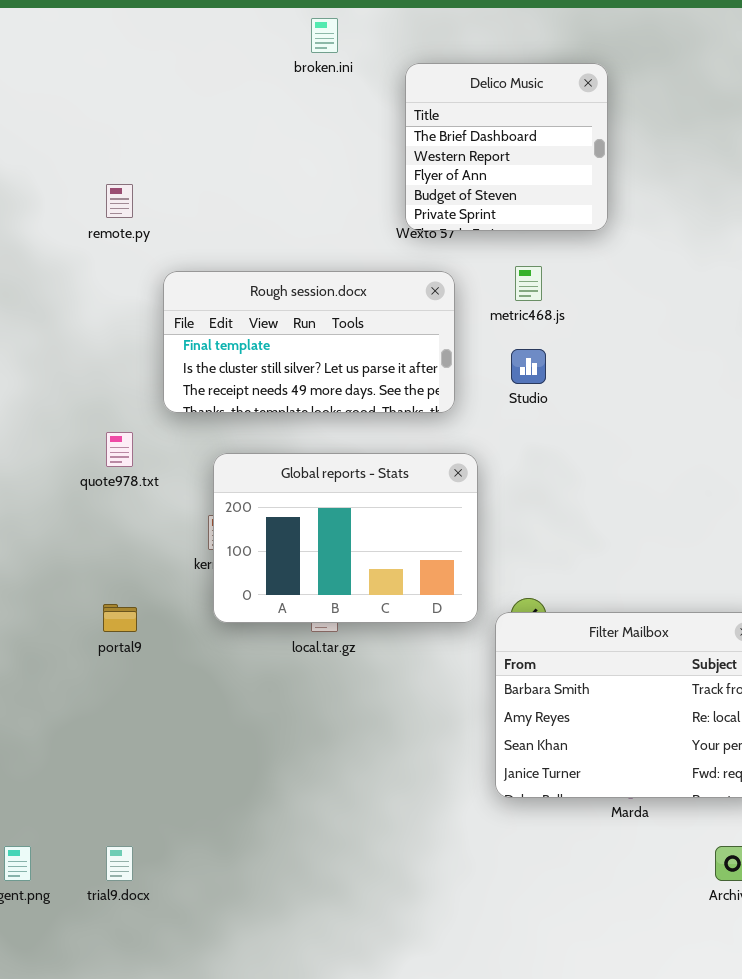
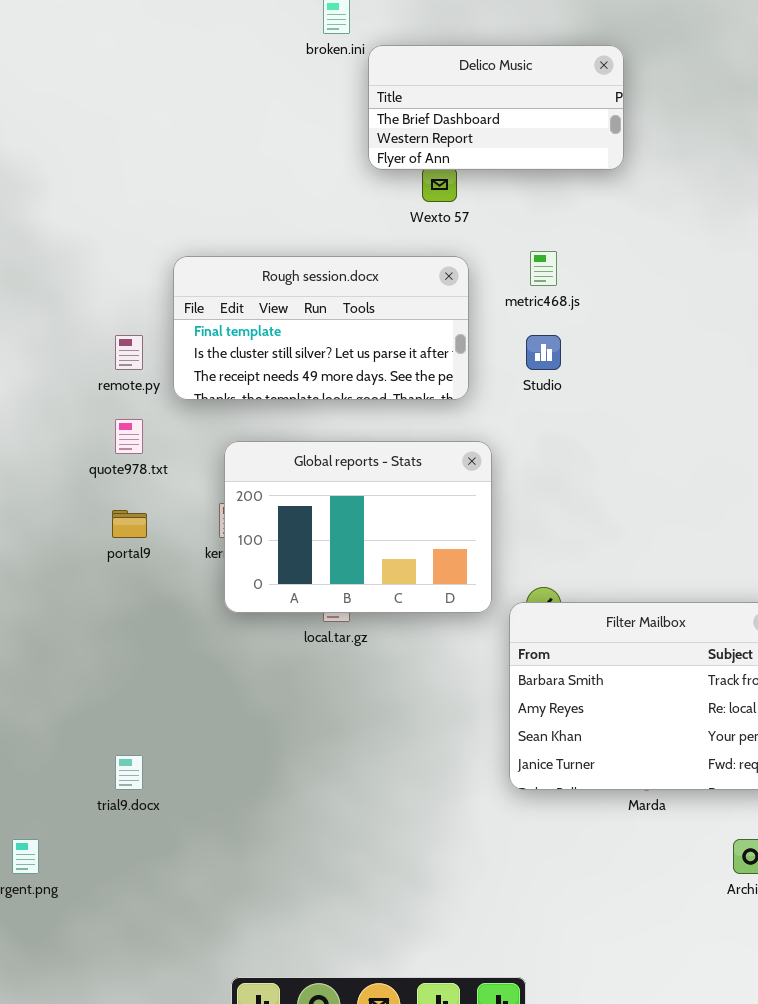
Delico Music: [405,63,608,231] -> [368,45,624,170], resized
remote.py: [106,184,133,218] -> [115,335,143,370], moved
portal9: [103,604,137,632] -> [112,510,147,538], moved
trial9.docx: [106,846,133,881] -> [115,755,143,790], moved

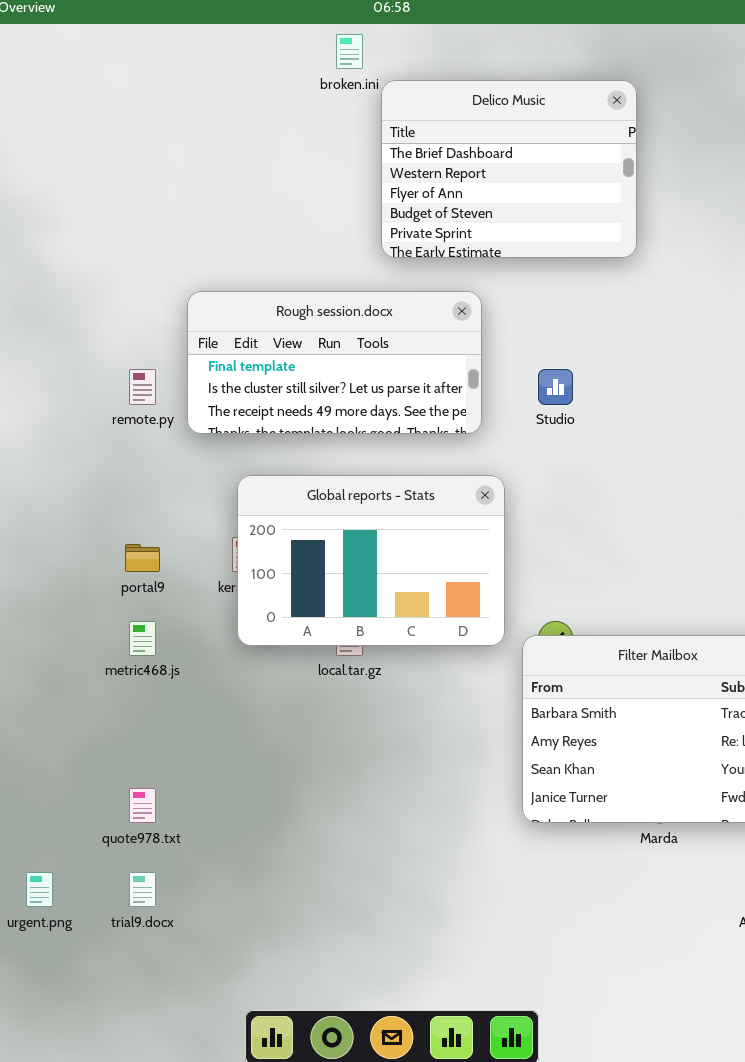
Delico Music: [368,45,624,170] -> [381,80,637,258], resized
metric468.js: [530,251,557,286] -> [129,621,156,656], moved
quote978.txt: [115,419,143,454] -> [129,788,156,823], moved
trial9.docx: [115,755,143,790] -> [129,872,156,907], moved

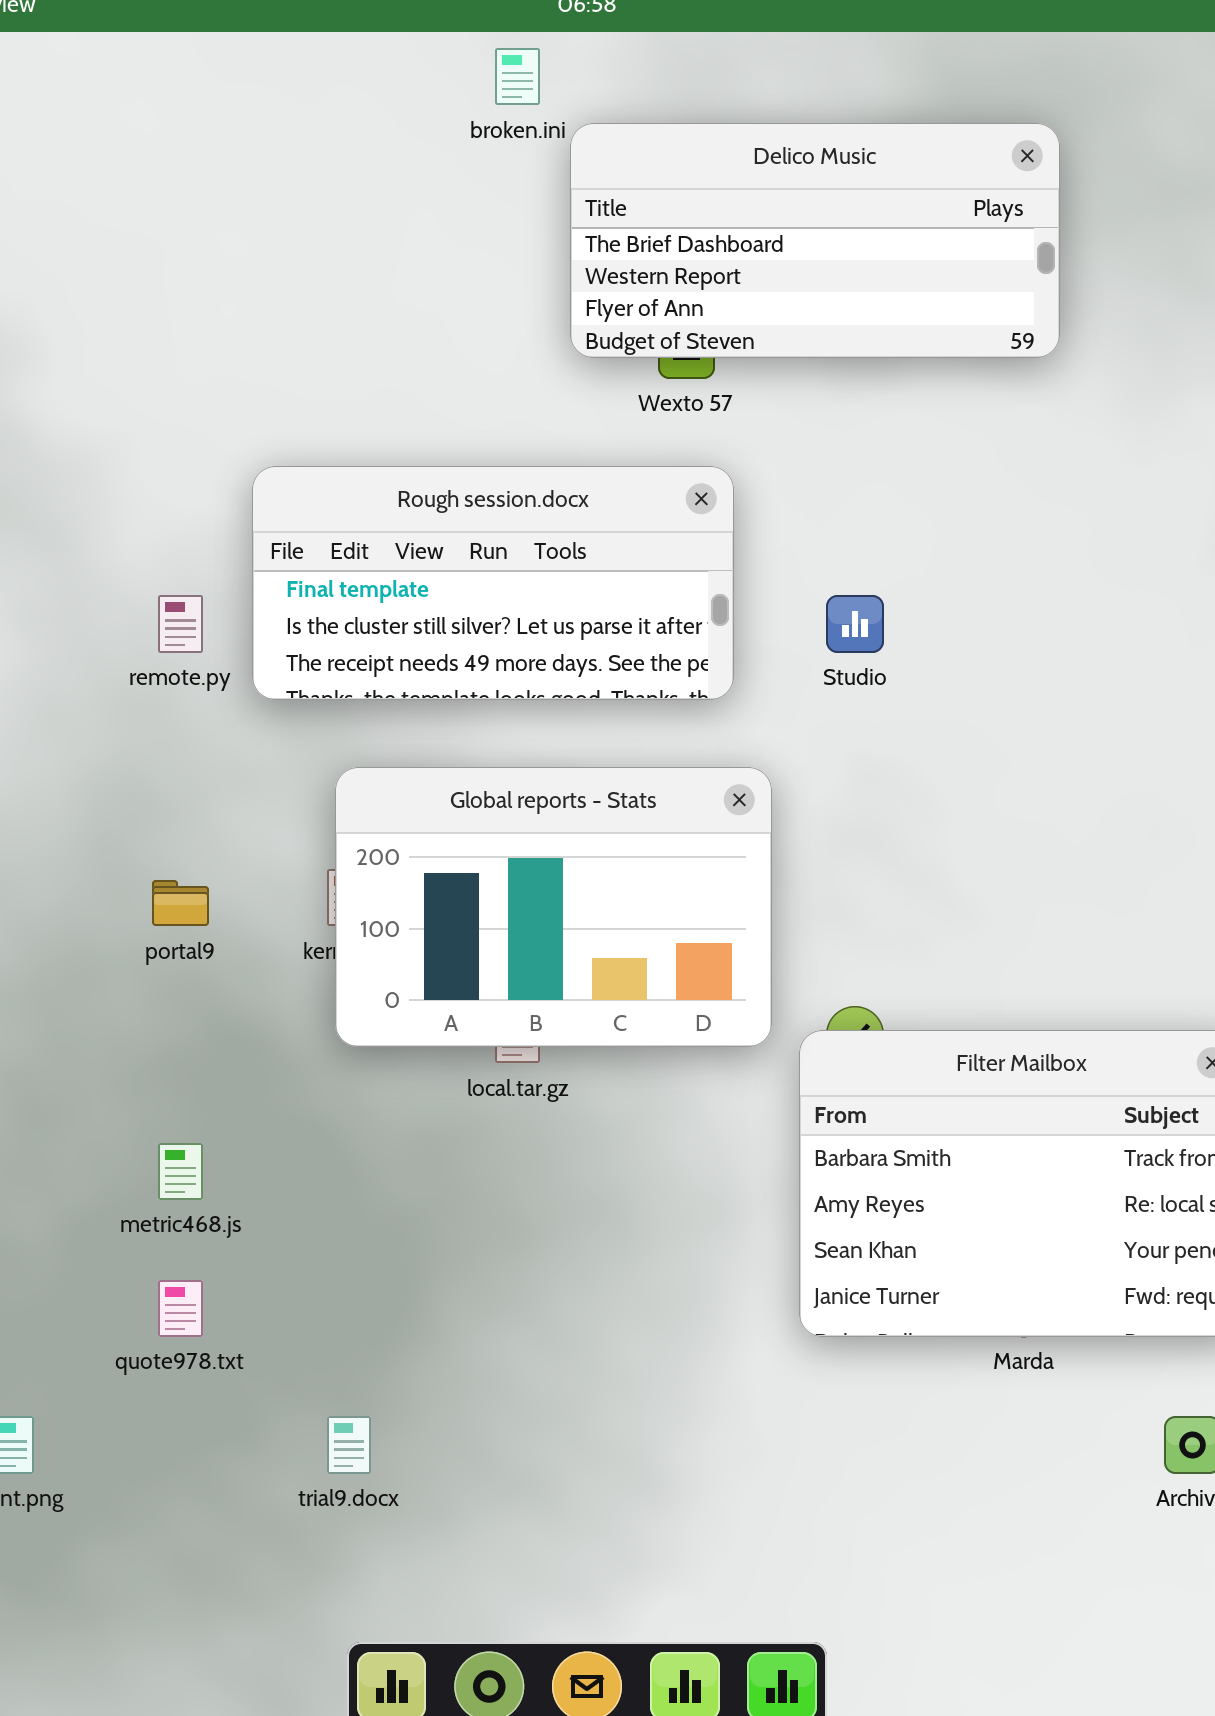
Delico Music: [381,80,637,258] -> [570,123,1060,358], resized
metric468.js: [129,621,156,656] -> [158,1143,203,1200], moved
trial9.docx: [129,872,156,907] -> [327,1416,371,1474], moved

